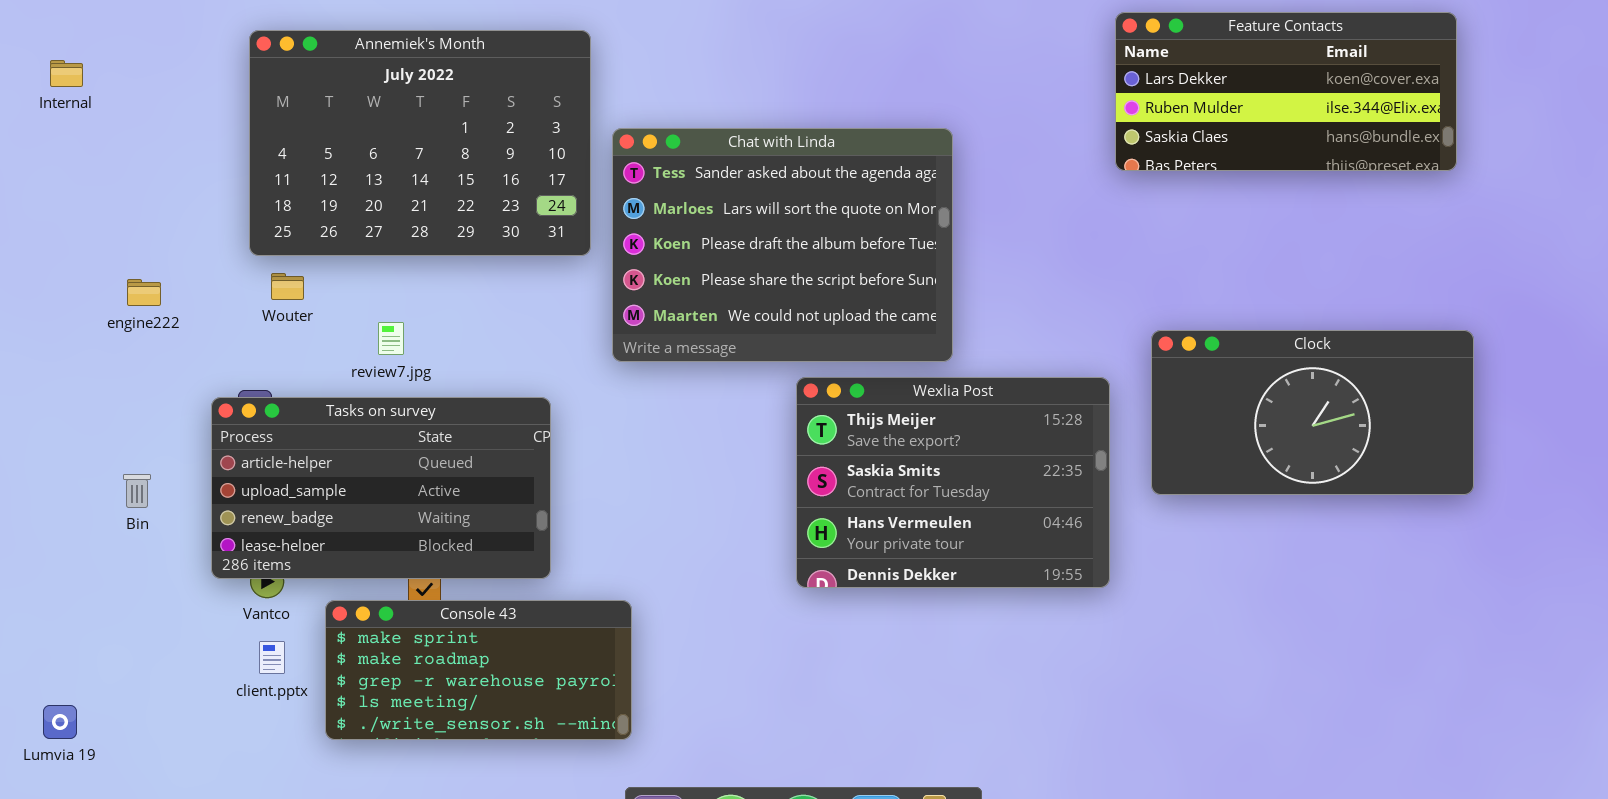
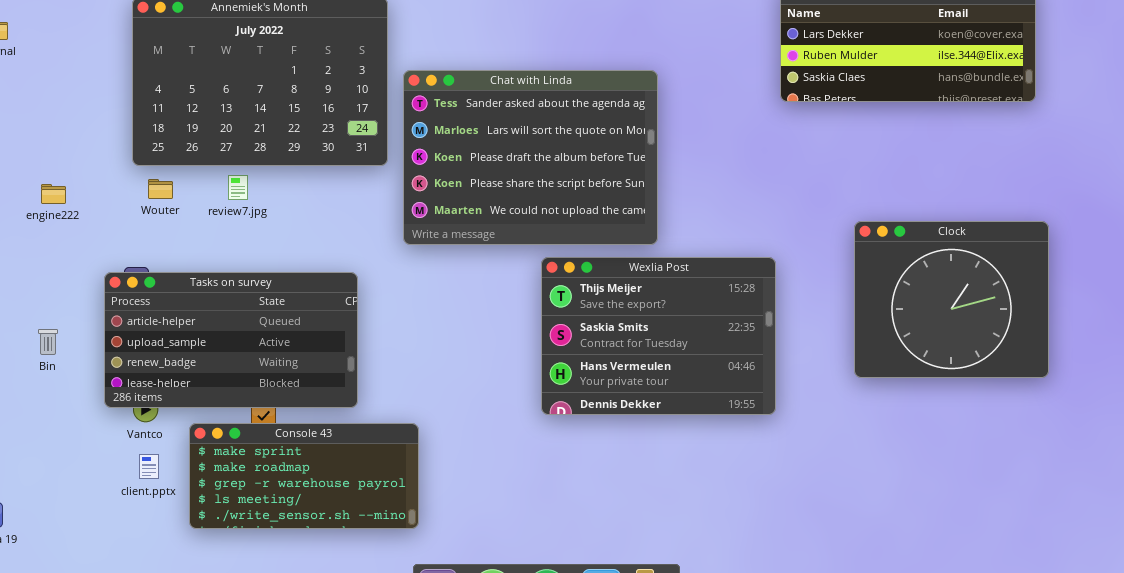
review7.jpg: [378,322,404,355] -> [228,175,248,200], moved
Clock: [1151,330,1474,495] -> [854,221,1049,378], resized

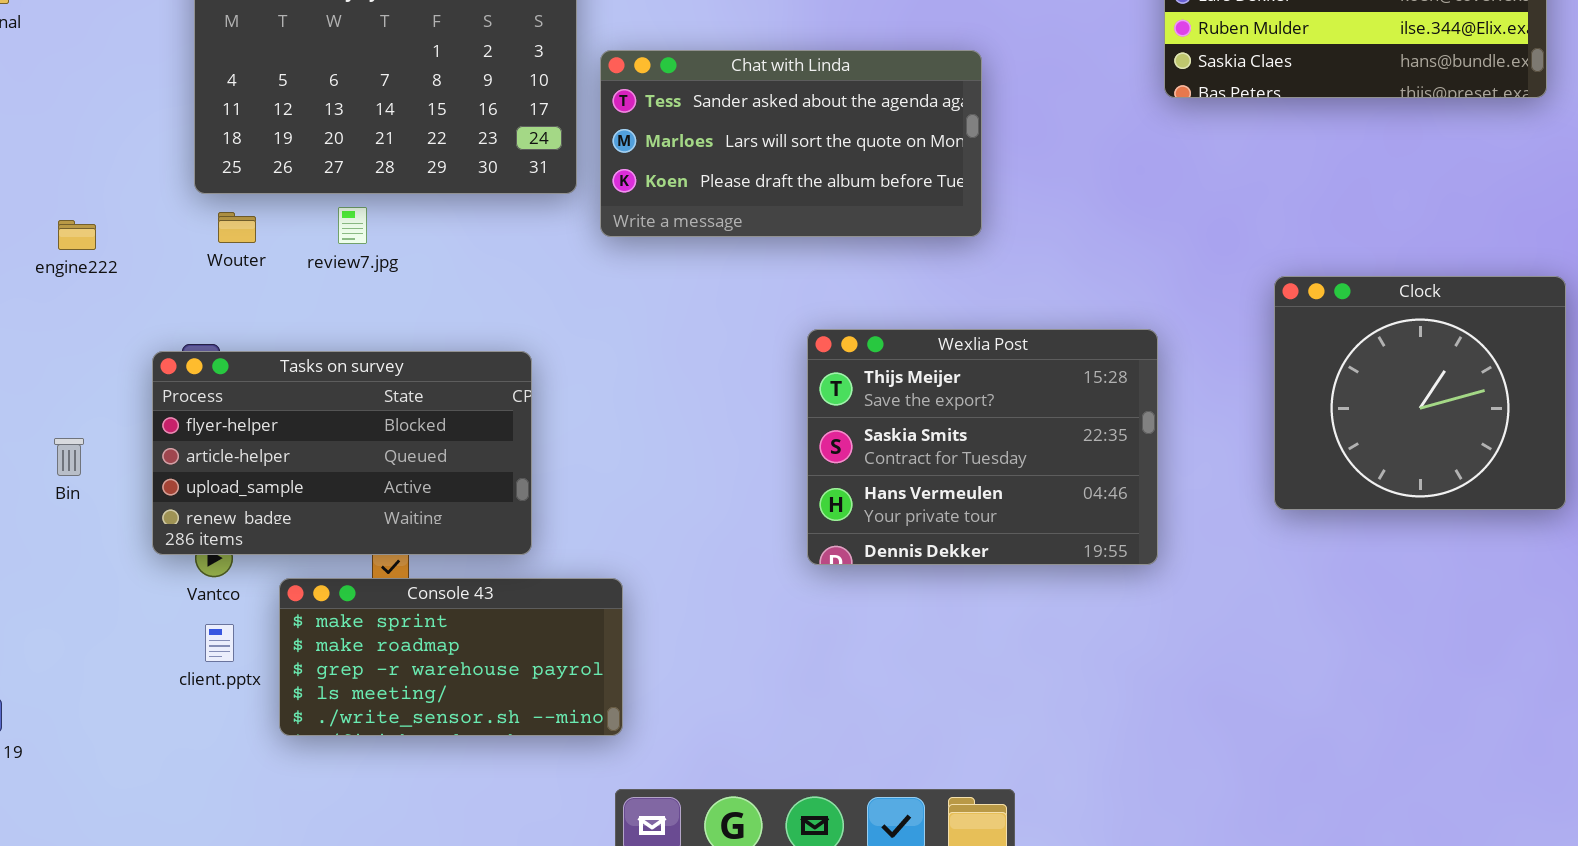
Chat with Linda: [403,70,658,245] -> [600,50,982,237], resized
Tasks on survey: [104,272,358,408] -> [152,351,532,555], scrolled up 1 row

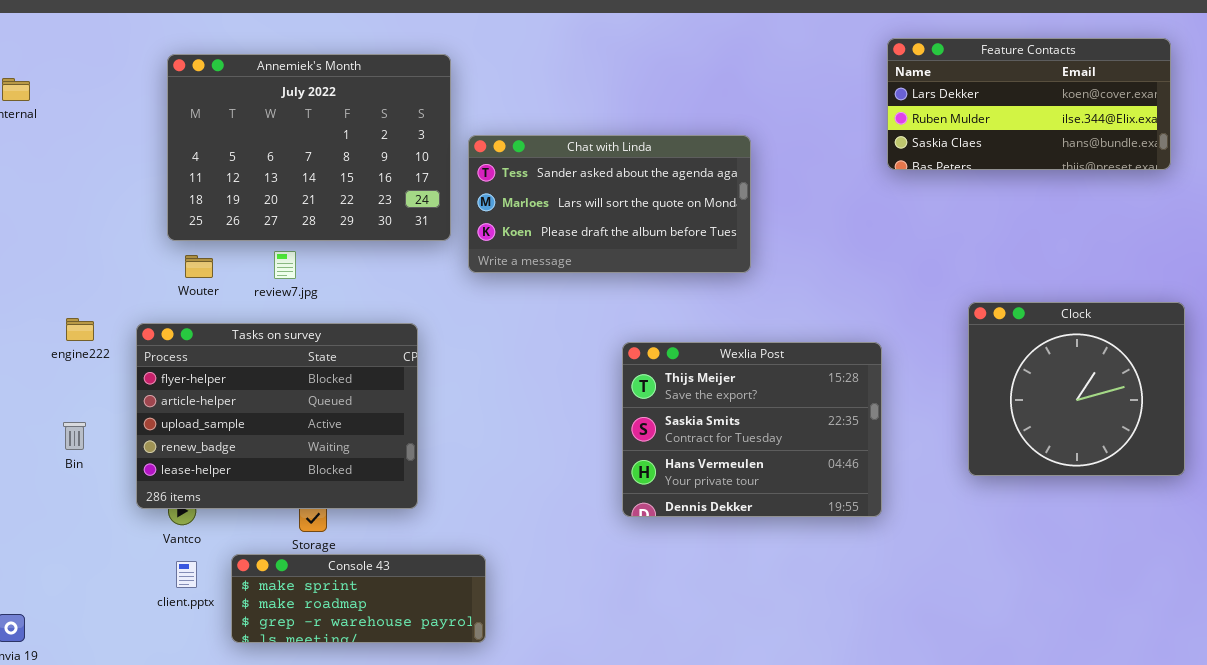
engine222: [58,220,96,250] -> [66,318,94,341], moved
Tasks on survey: [152,351,532,555] -> [136,323,418,509], resized
Console 43: [279,578,623,736] -> [231,554,486,643], resized

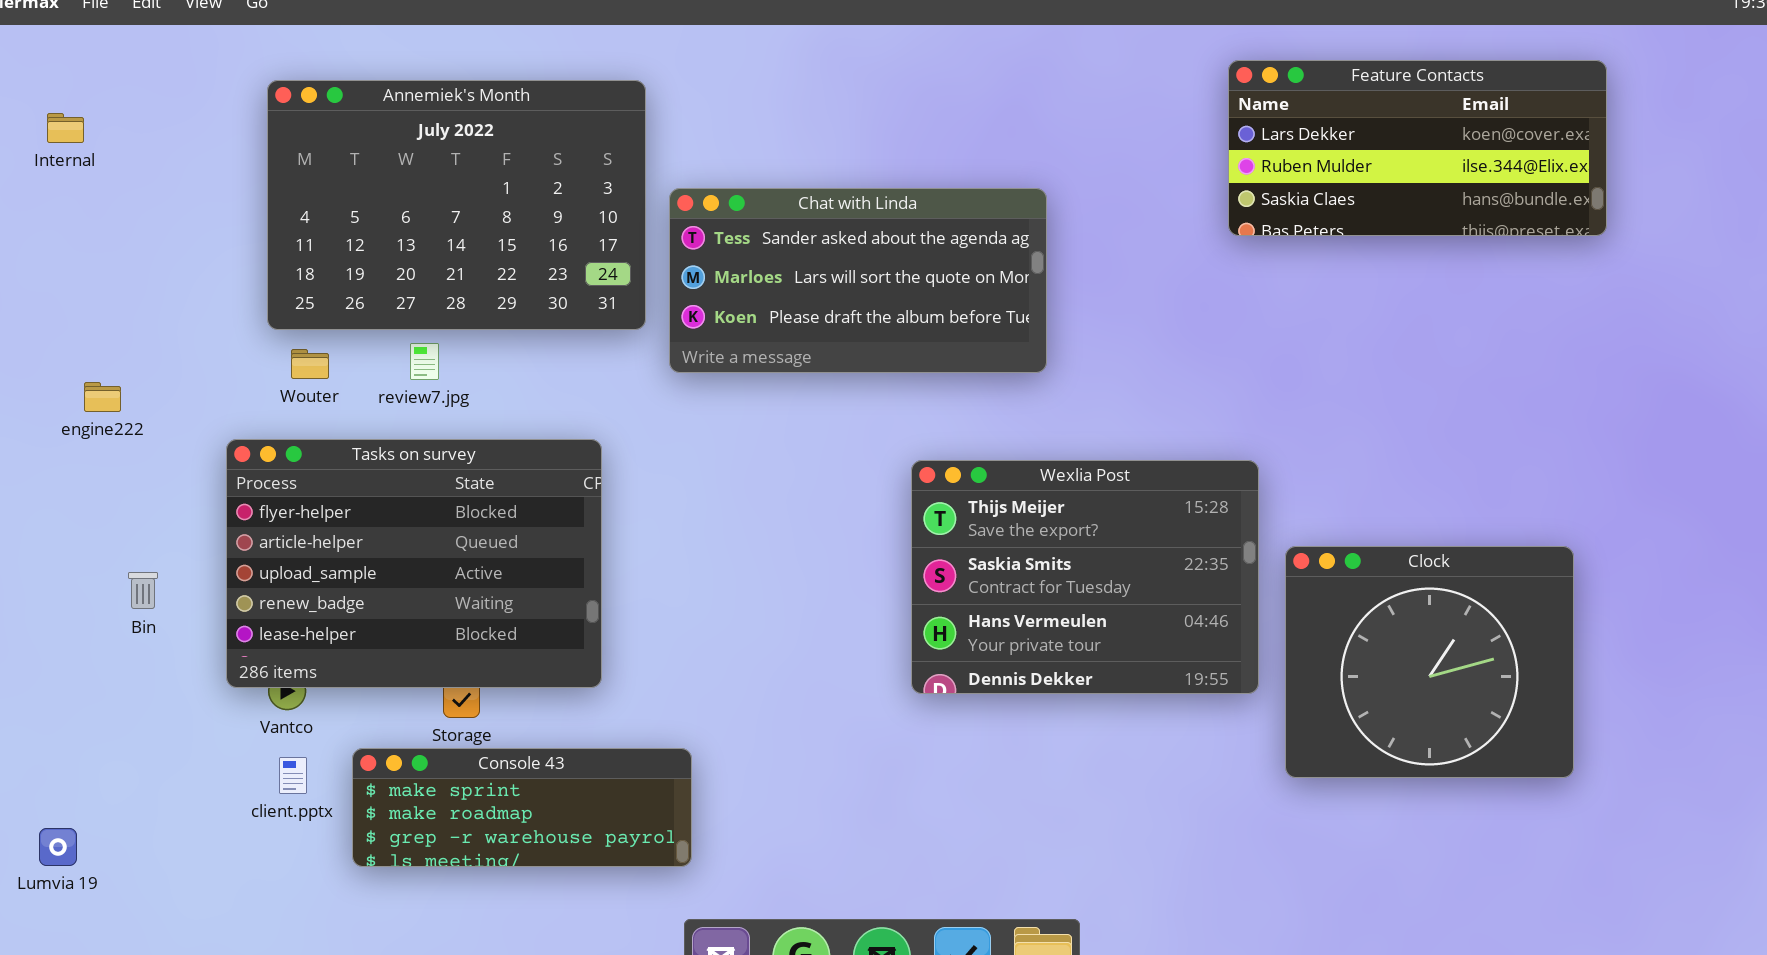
Clock: [968,302,1185,476] -> [1285,546,1574,778], moved
engine222: [66,318,94,341] -> [84,382,121,412], moved
Wexlia Post: [622,342,882,517] -> [911,460,1259,694], moved

